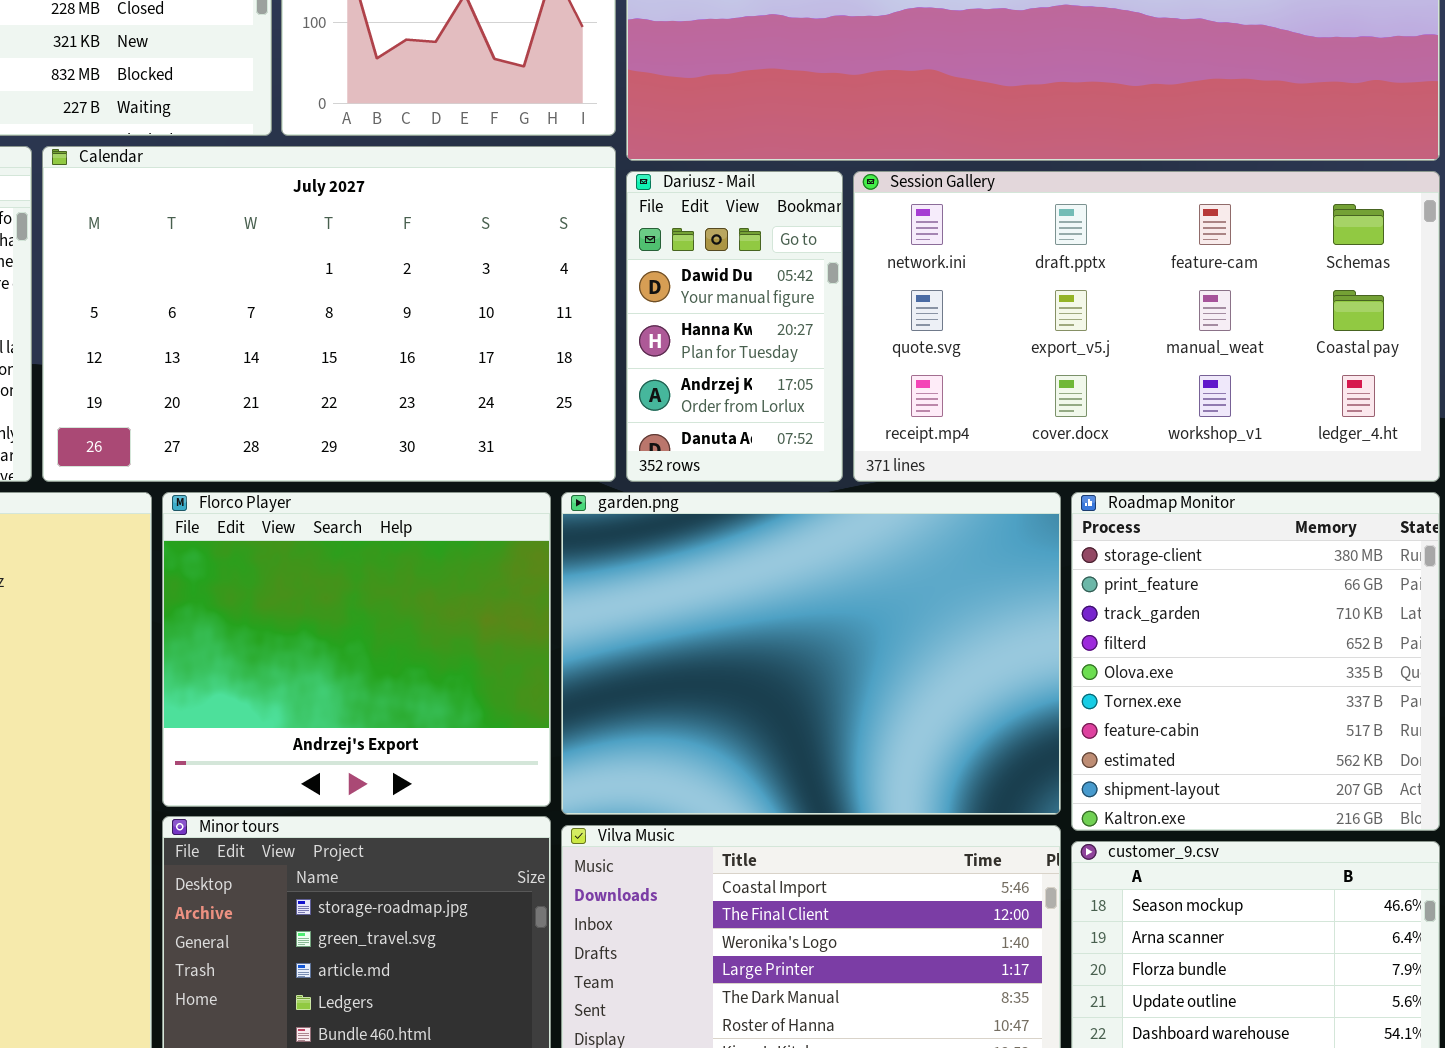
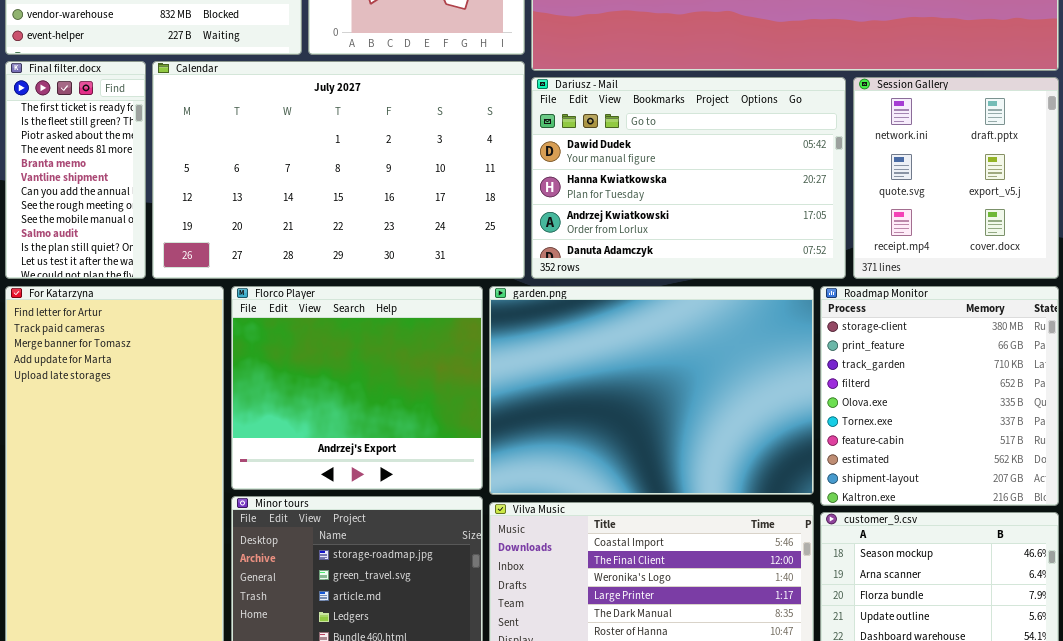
Dariusz - Mail: [626,171,843,482] -> [531,77,846,279], resized
Session Gallery: [853,171,1440,482] -> [853,77,1059,279], resized

